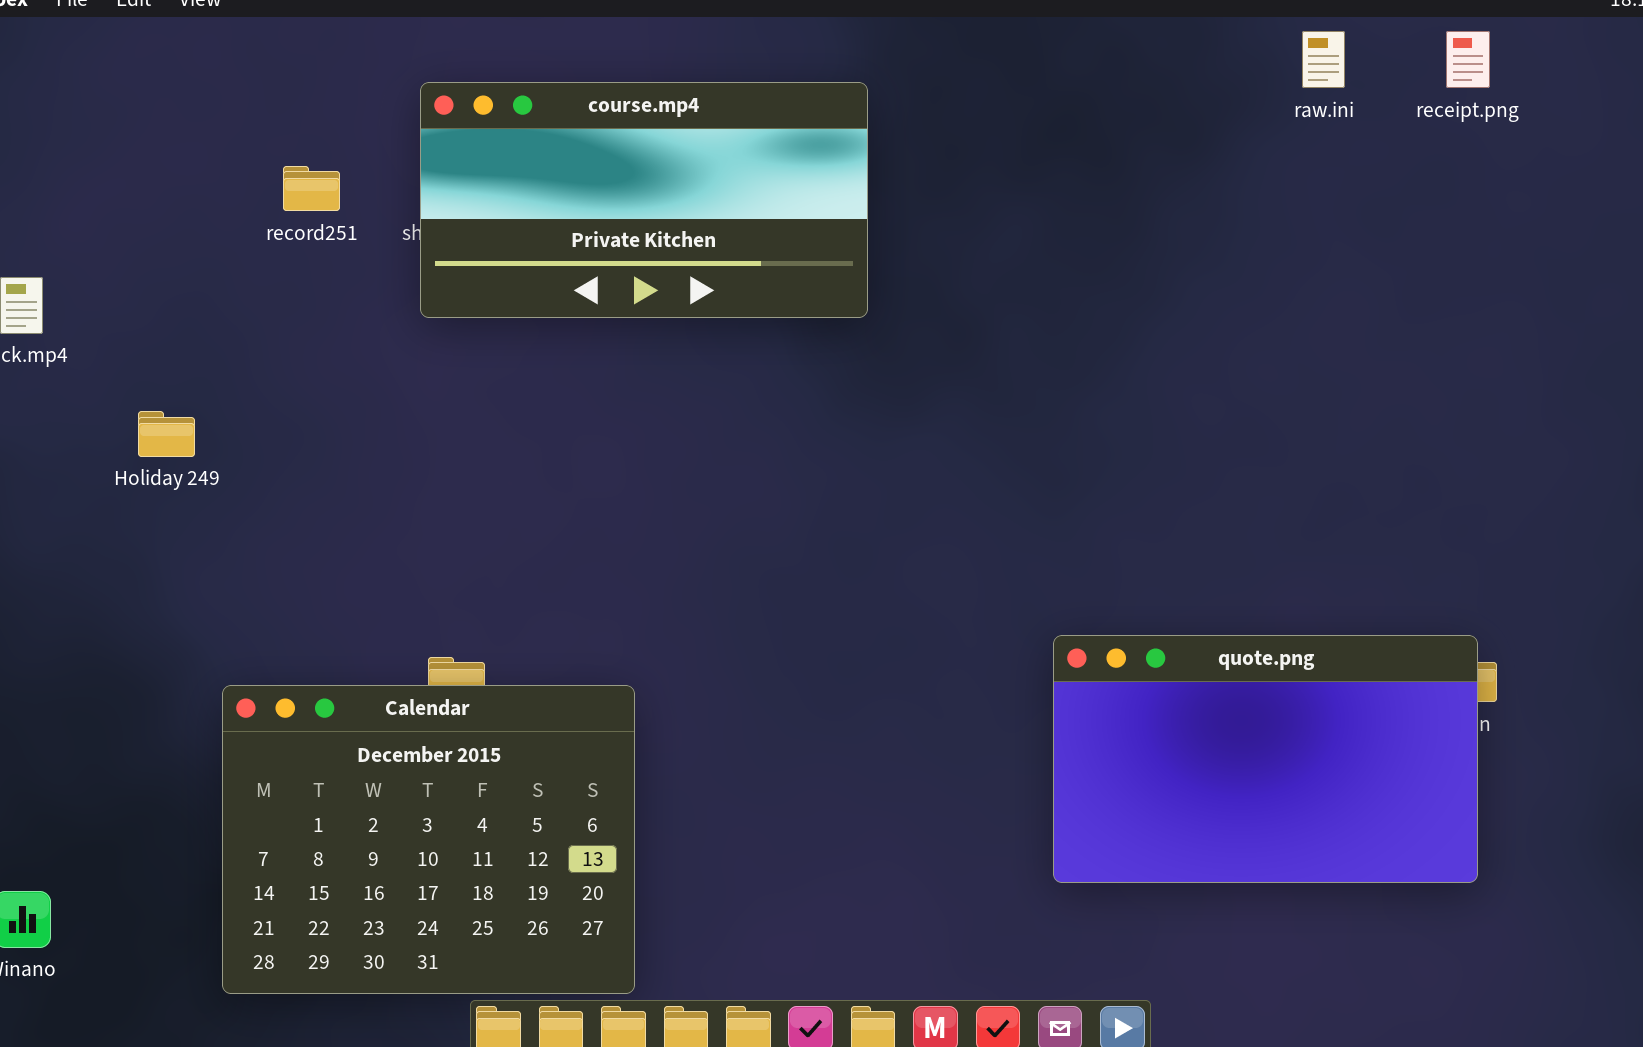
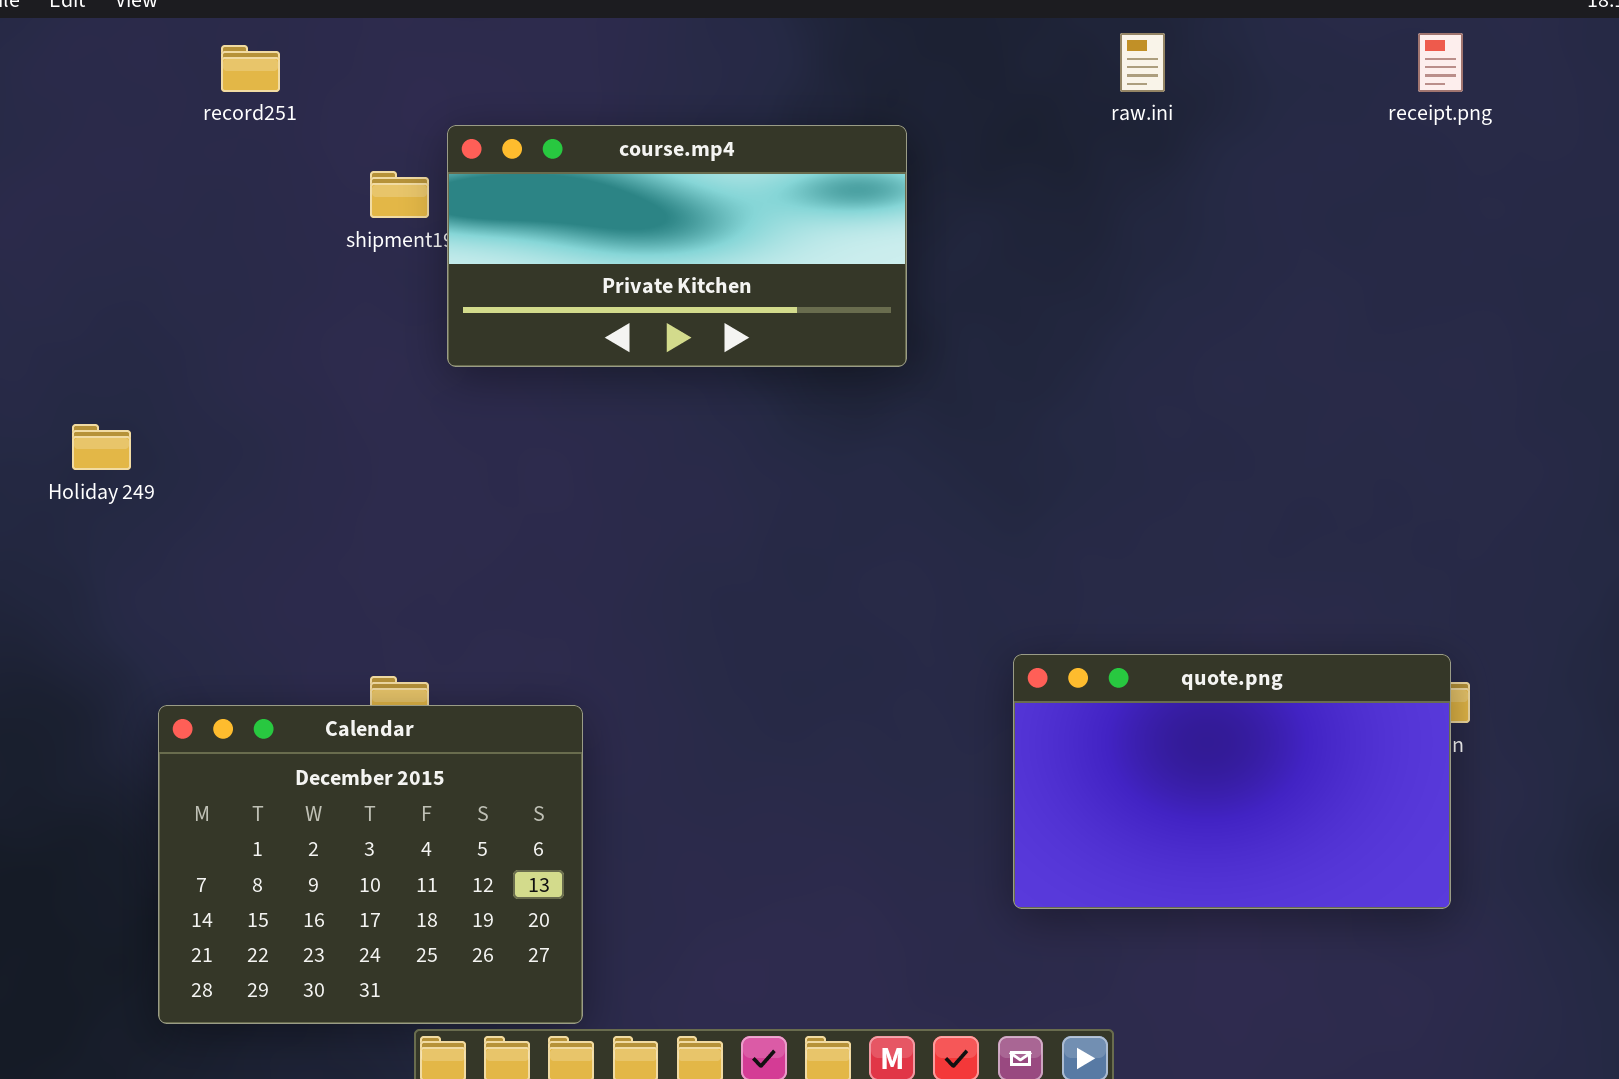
raw.ini: [1302,31,1345,88] -> [1120,33,1165,92], moved
course.mp4: [420,82,868,318] -> [447,125,907,367], moved
record251: [283,166,340,211] -> [221,45,280,92], moved

